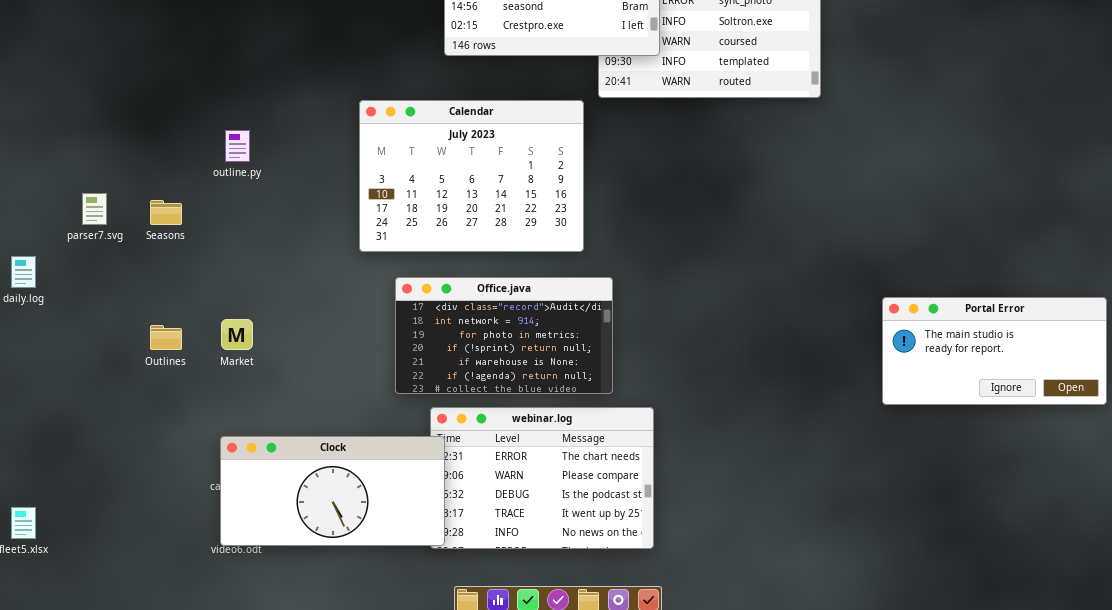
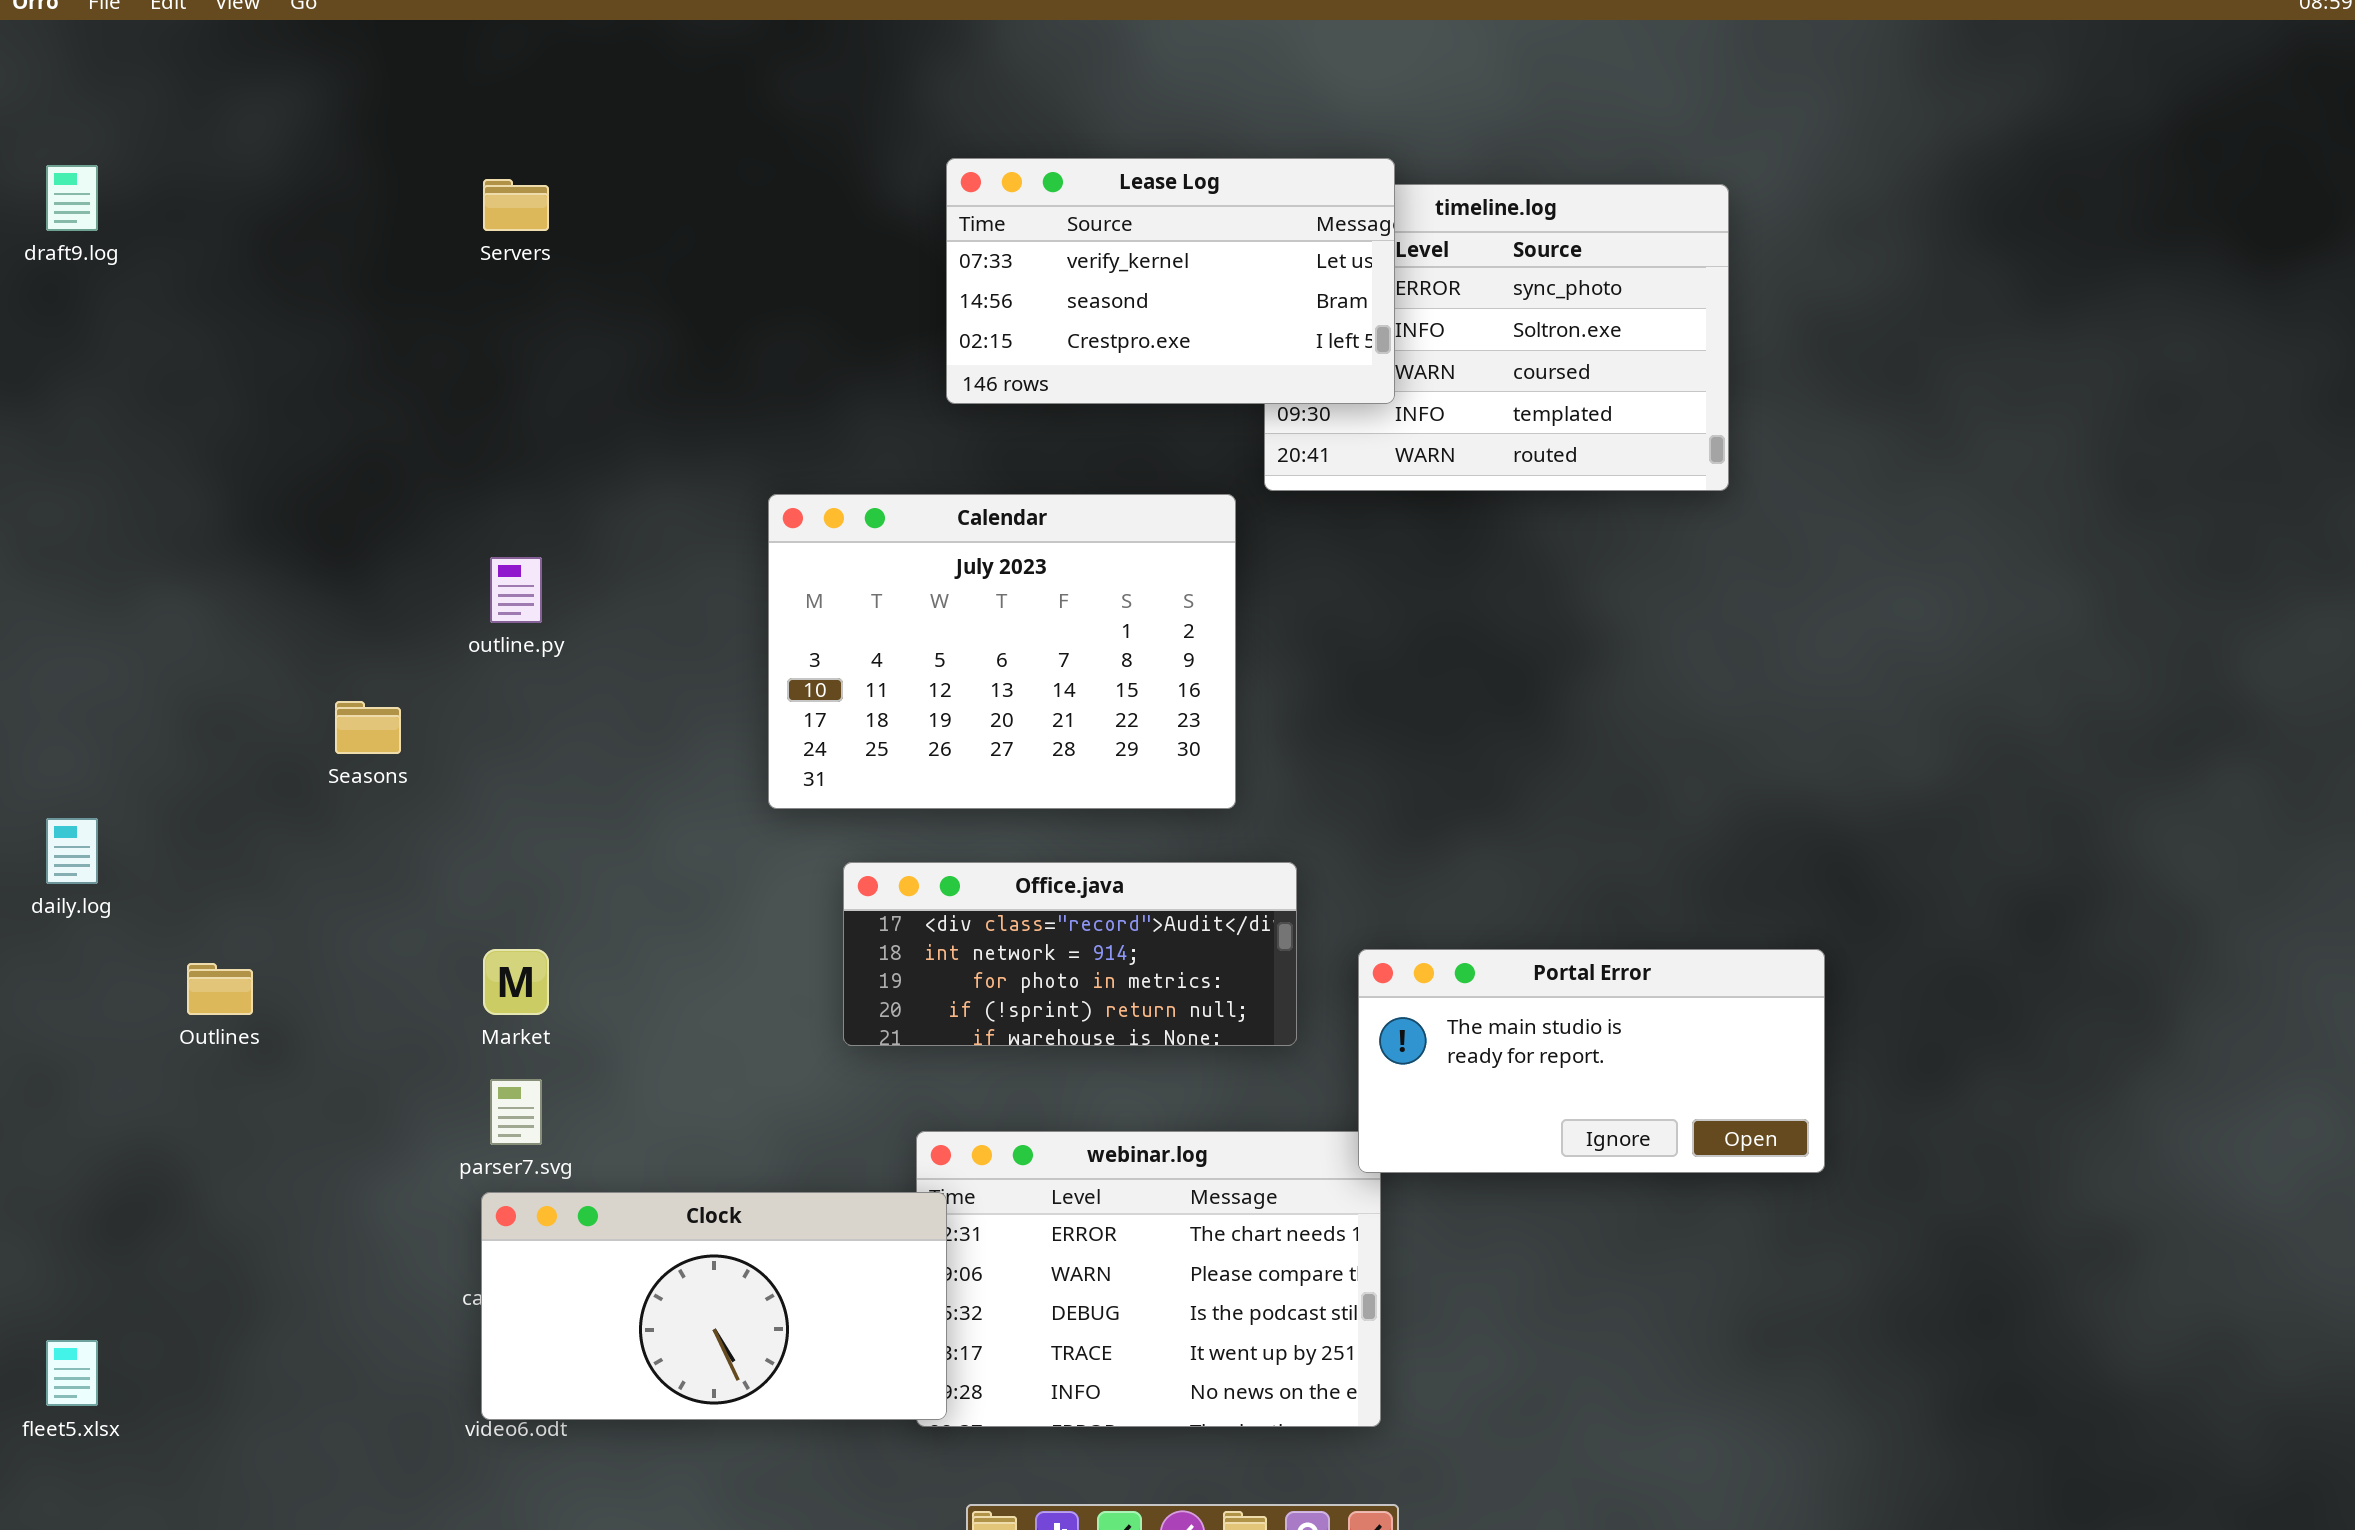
parser7.svg: [82,193,107,225] -> [490,1079,542,1145], moved
Office.java: [395,277,613,394] -> [843,862,1297,1046], resized
Portal Error: [882,297,1107,405] -> [1358,949,1825,1173], moved
Outlines: [150,325,182,350] -> [187,963,253,1015], moved

